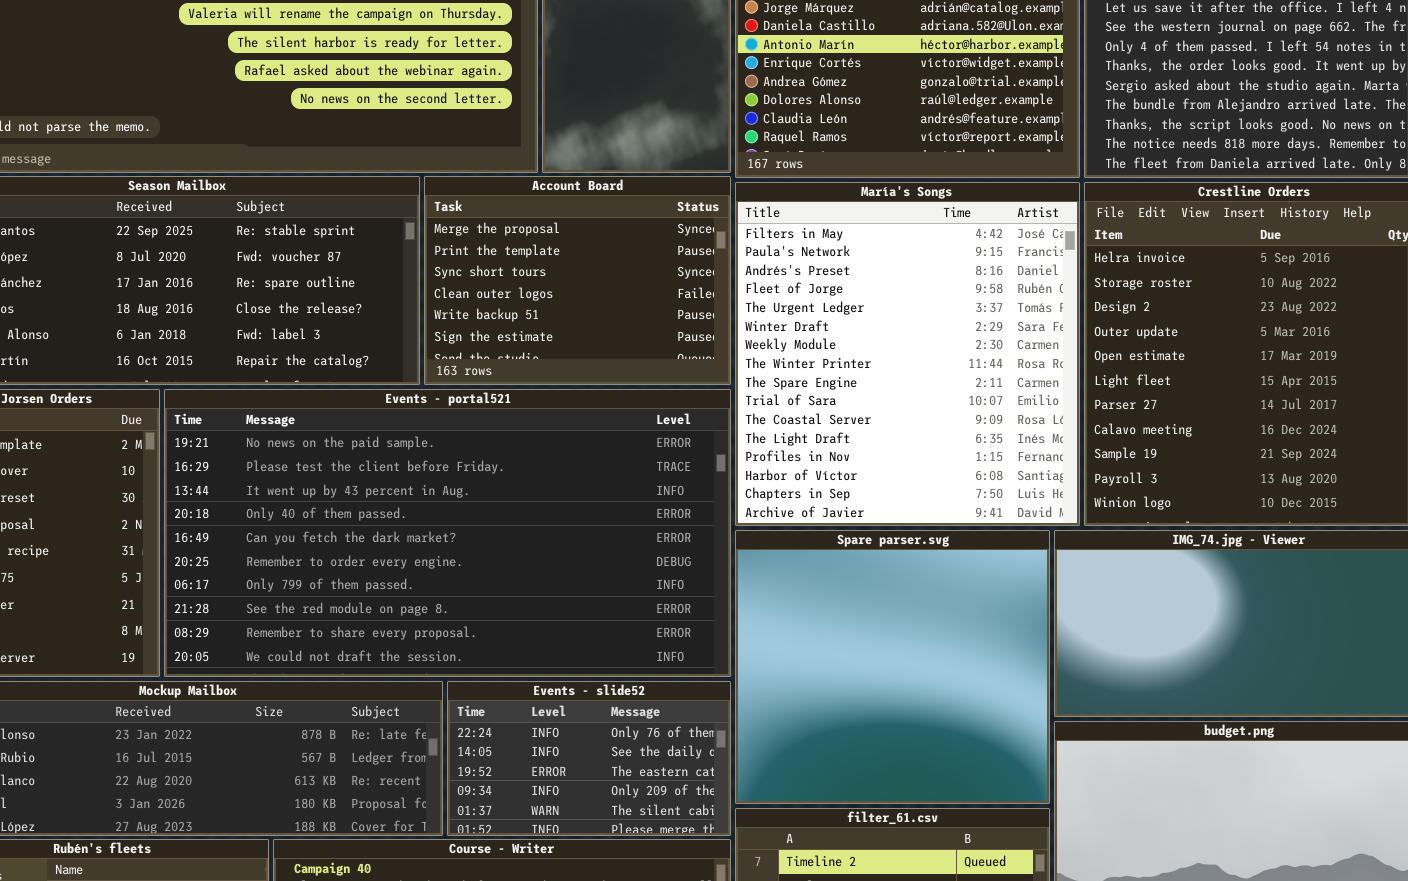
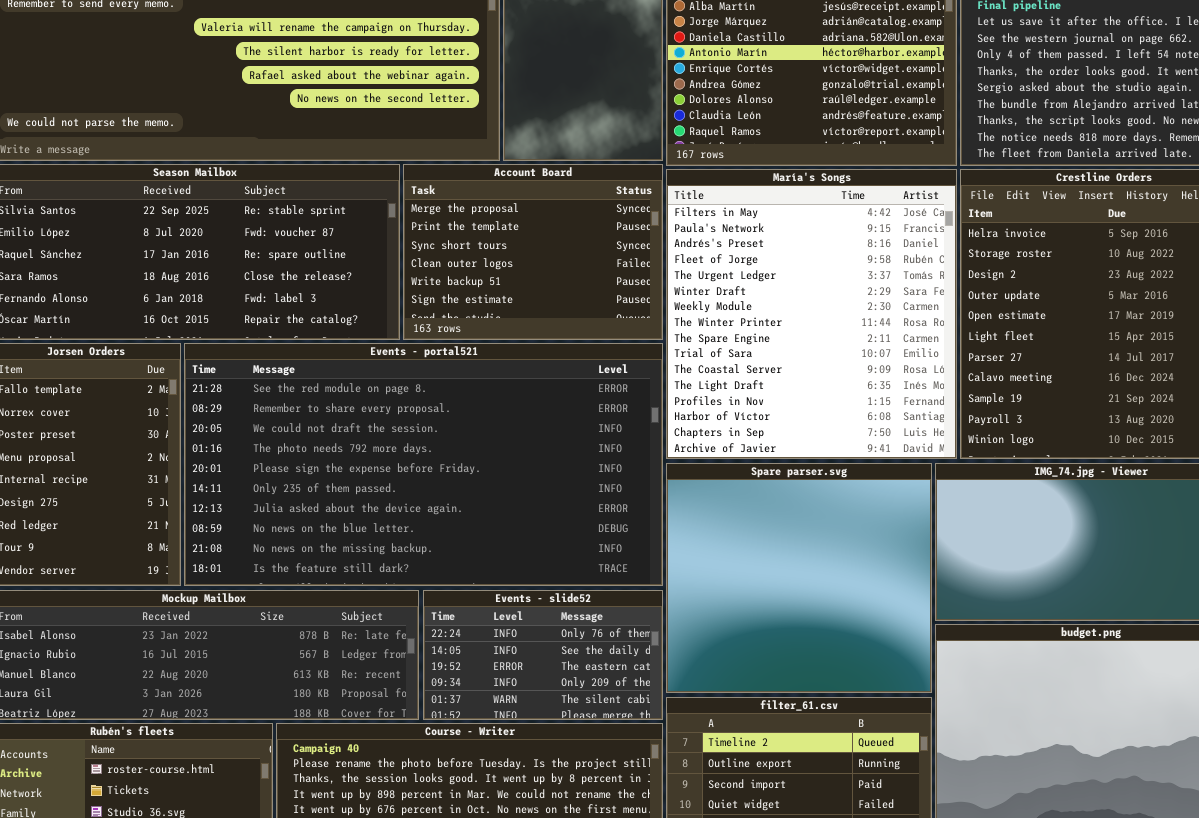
Events - portal521: [164,389,731,677] -> [184,343,663,586], scrolled down 7 rows

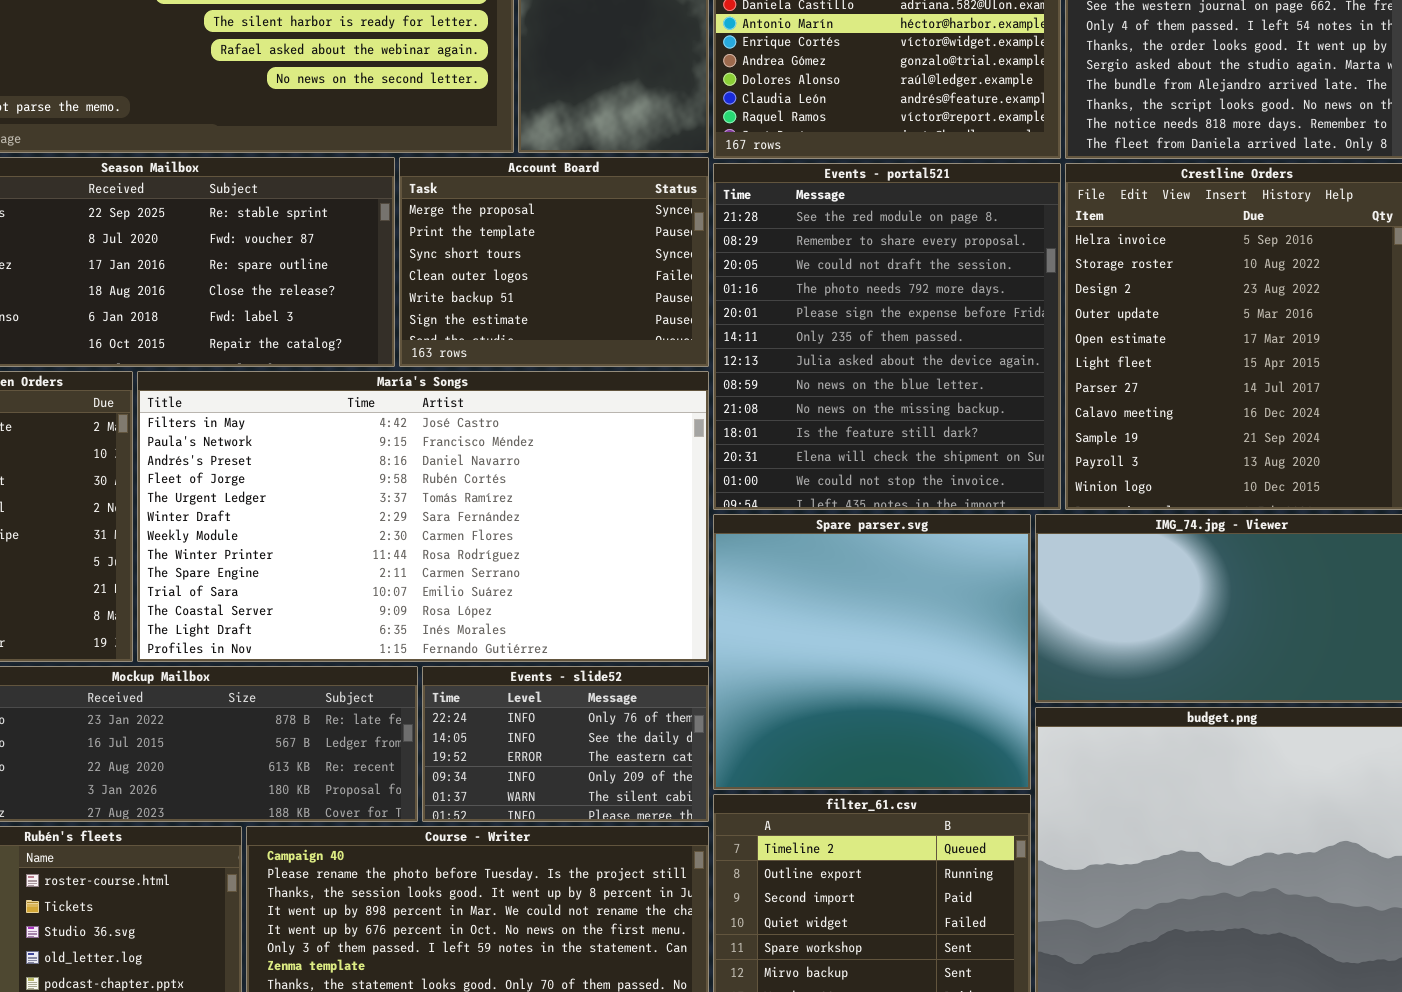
María's Songs: [666,169,957,459] -> [137,371,709,662], moved, resized
Events - portal521: [184,343,663,586] -> [713,163,1061,510], moved, resized

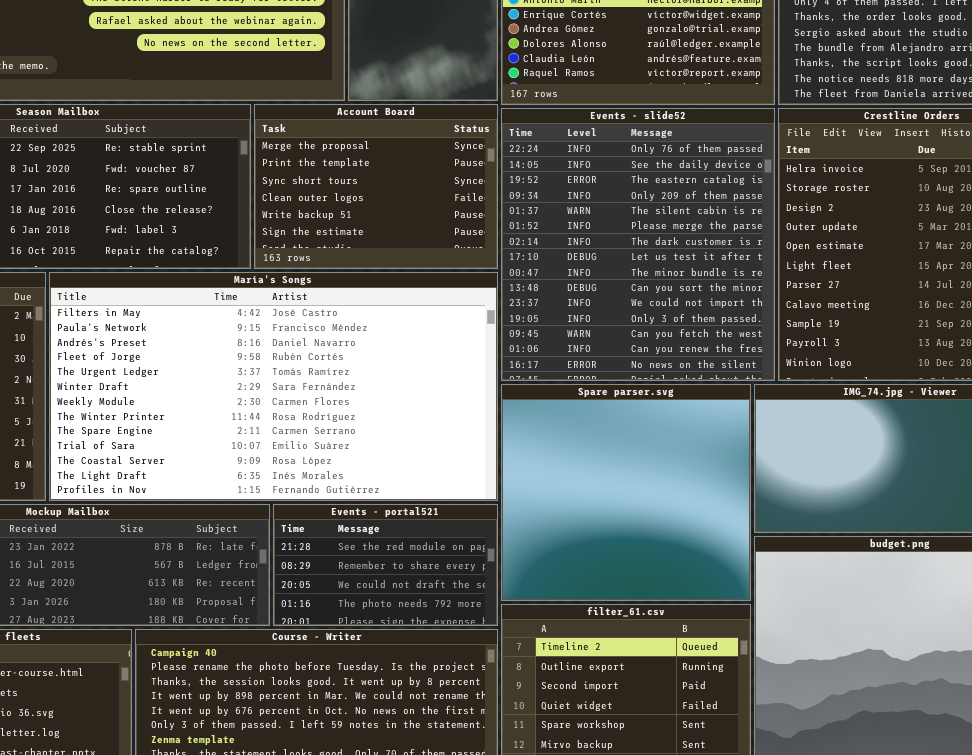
Events - portal521: [713,163,1061,510] -> [273,504,498,626], moved, resized
Events - slide52: [422,666,709,822] -> [501,108,775,381], moved, resized

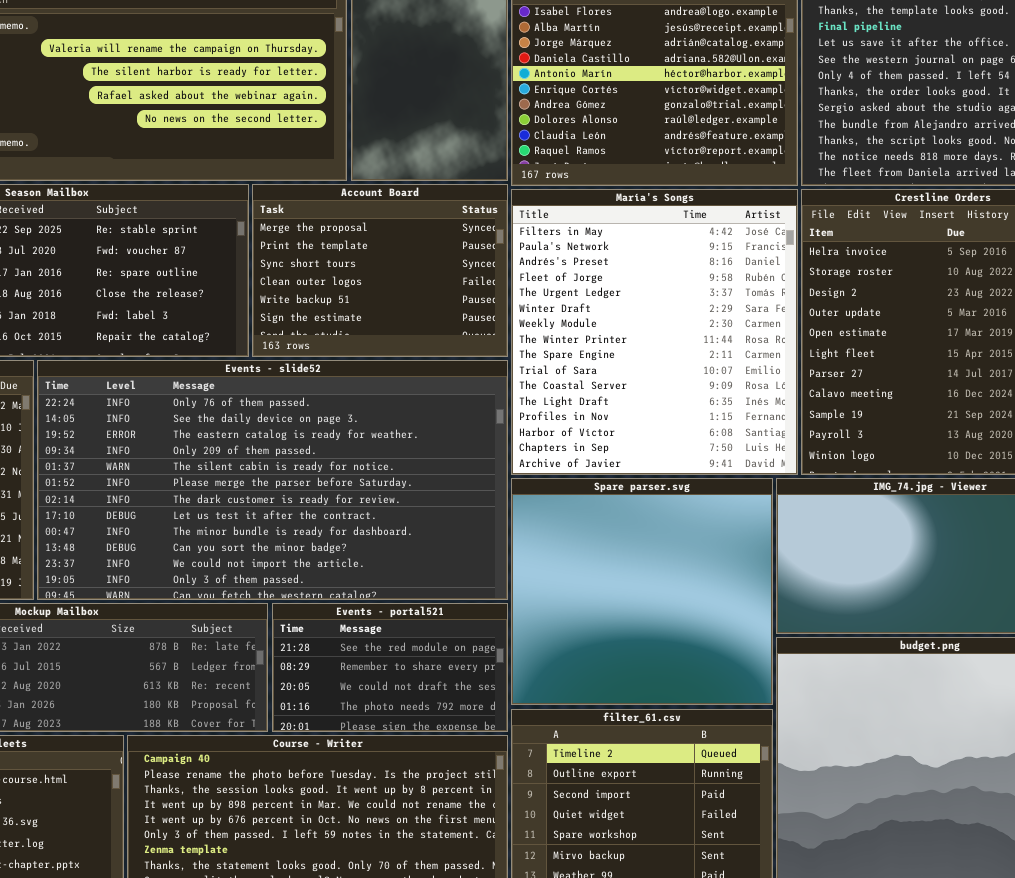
Events - slide52: [501,108,775,381] -> [37,360,508,600], moved, resized
María's Songs: [49,272,498,501] -> [511,189,798,475], moved, resized

